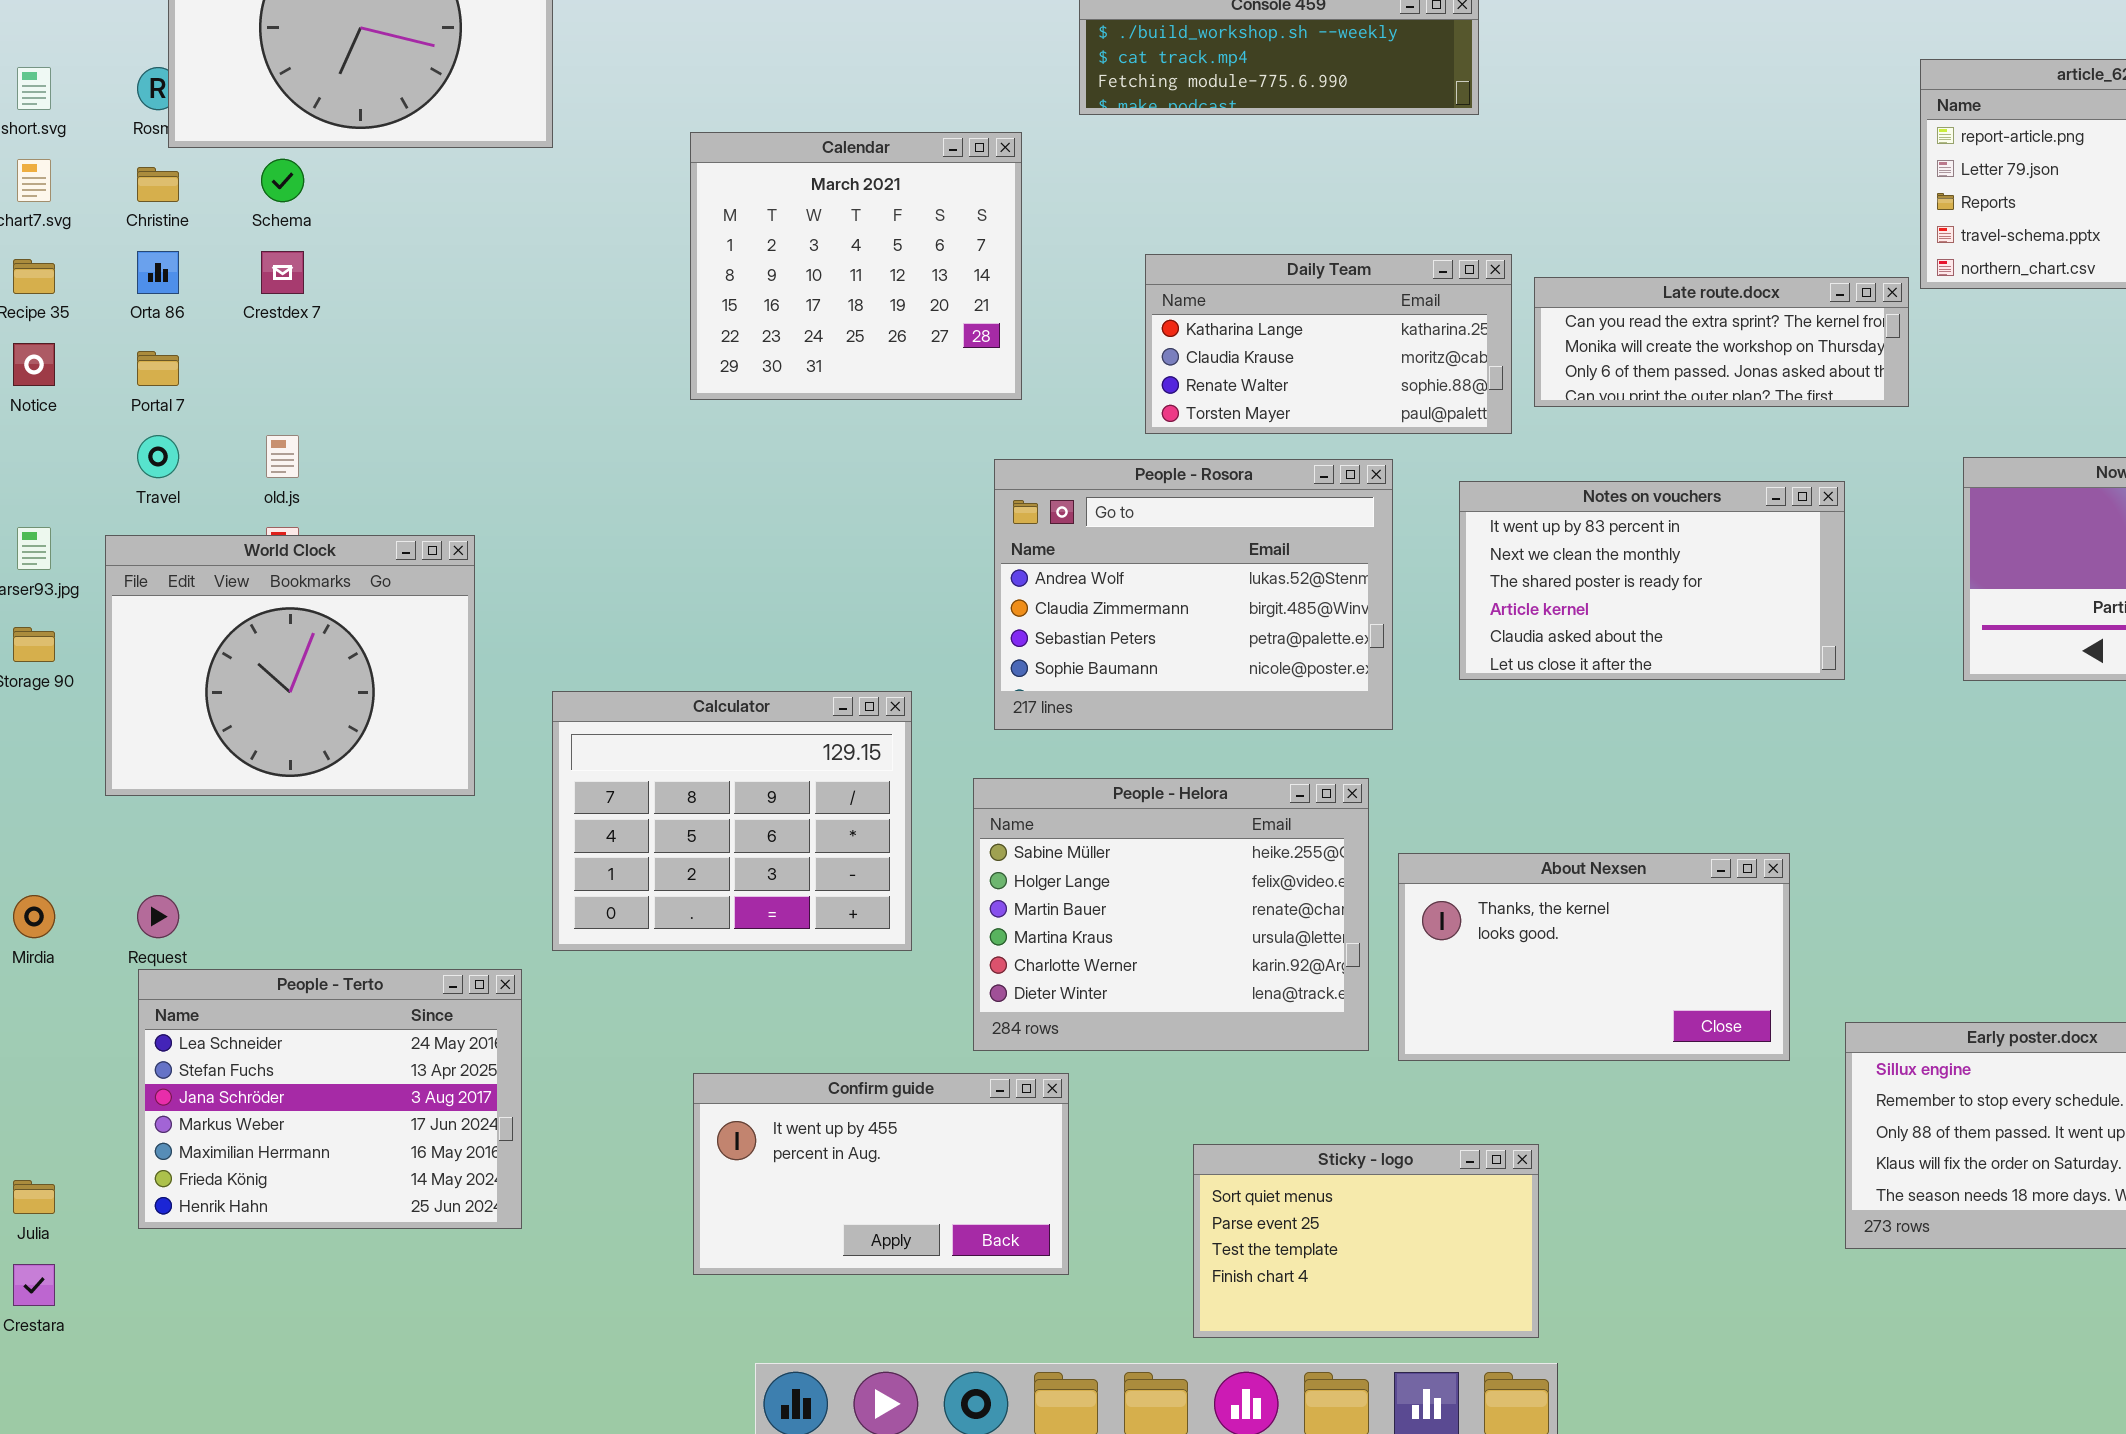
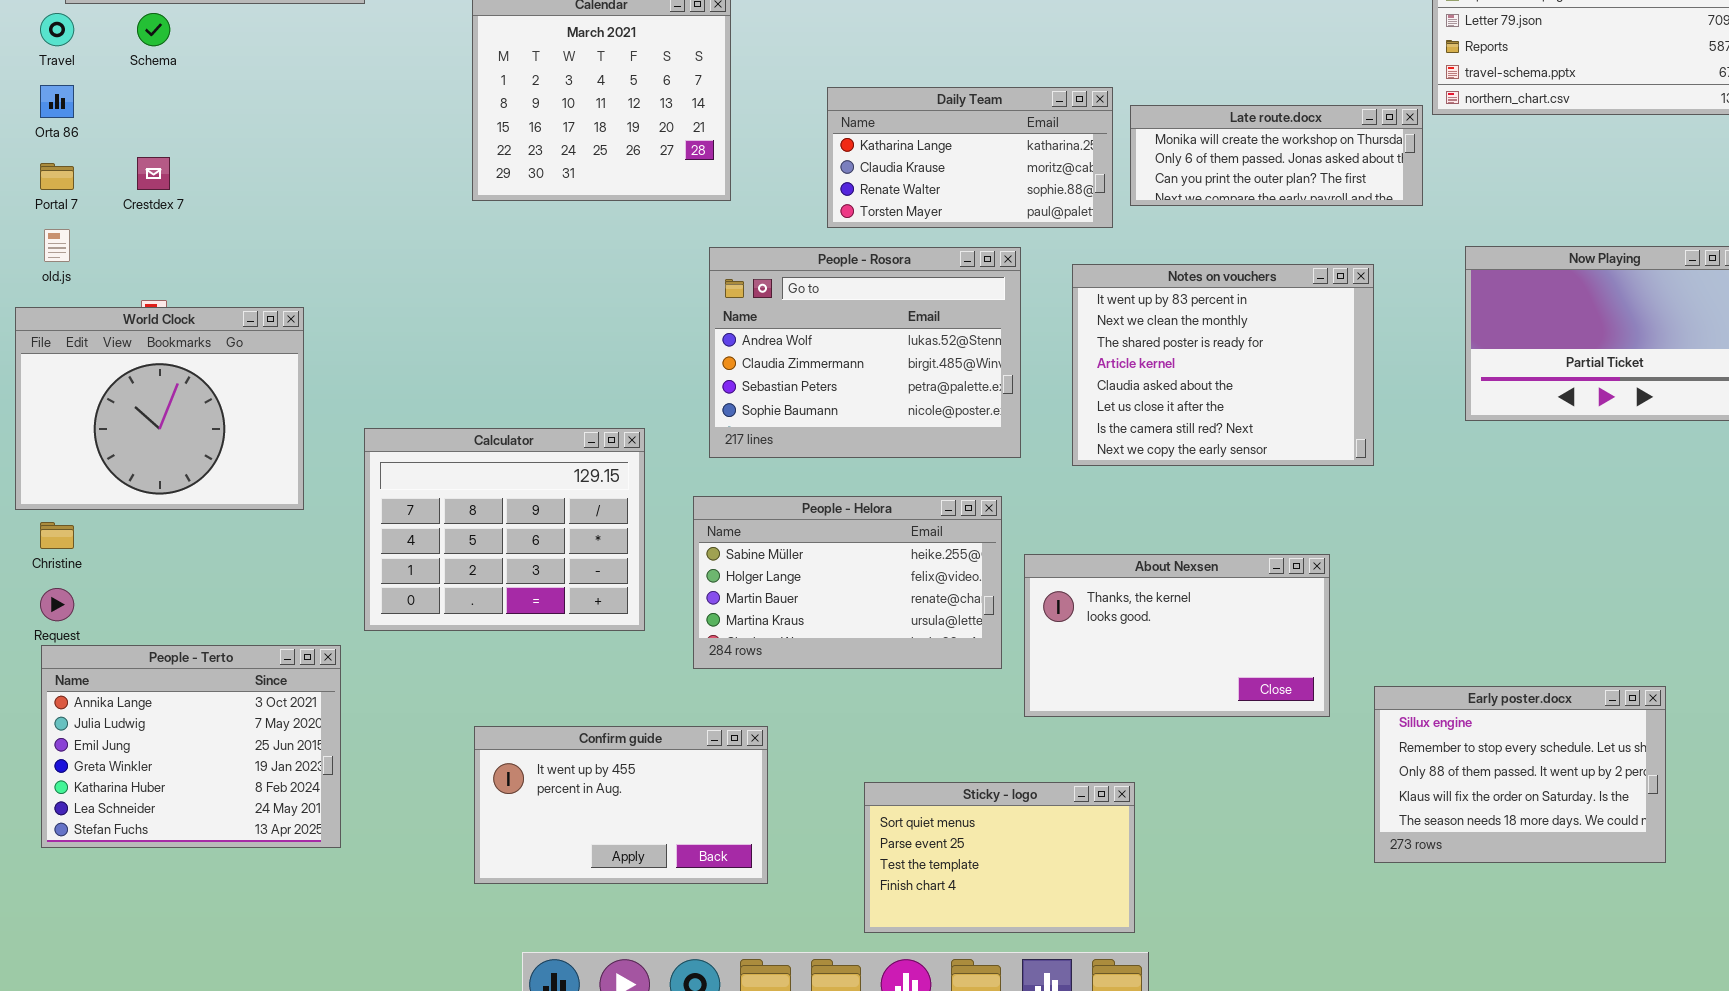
Christine: [137,167,179,202] -> [40,522,74,549], moved
Crestdex 7: [261,251,304,294] -> [137,157,170,190], moved
Late route.docx: [1534,277,1909,407] -> [1130,105,1423,206], scrolled down 1 row
Travel: [137,435,179,478] -> [40,13,74,46], moved
old.js: [266,435,299,478] -> [44,229,70,262], moved
Notes on vouchers: [1459,481,1845,680] -> [1072,264,1374,466], resized
People - Helora: [973,778,1369,1051] -> [693,496,1002,669], resized
People - Terto: [138,969,522,1229] -> [41,645,341,848], scrolled up 5 rows

